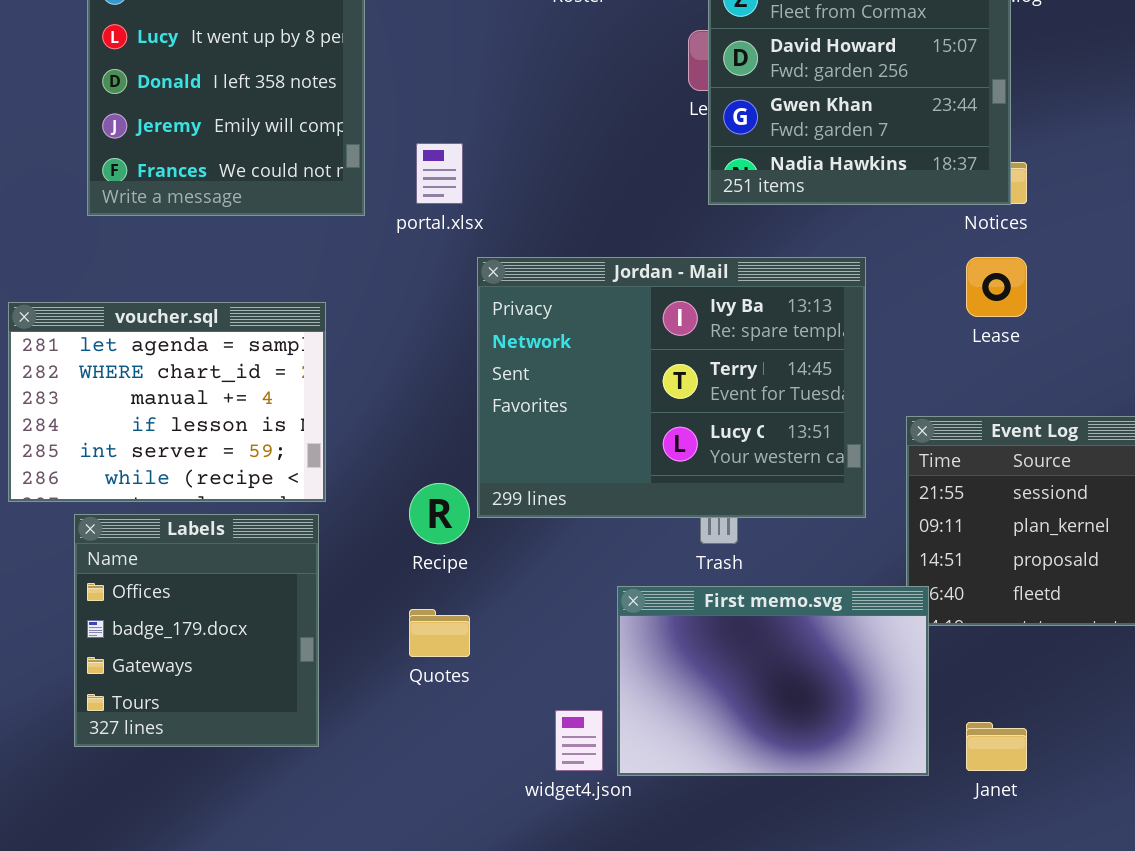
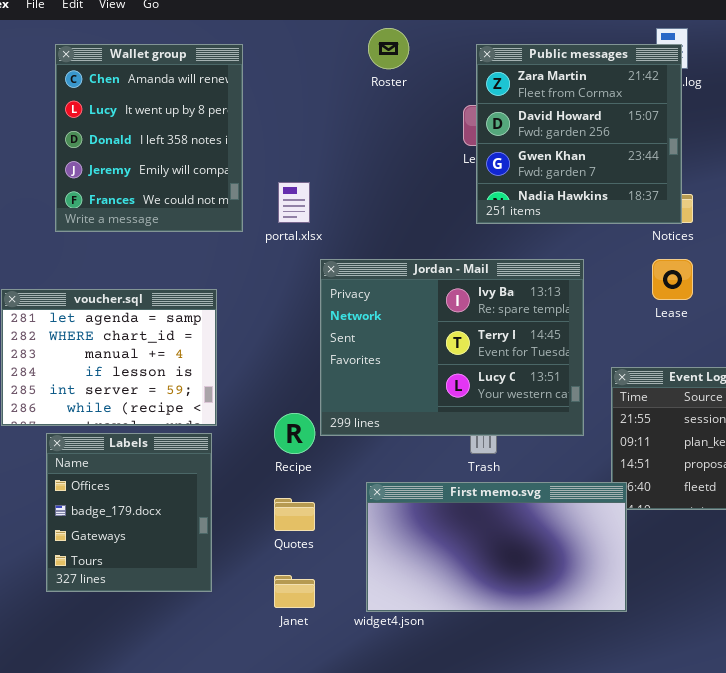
First memo.svg: [617,586,929,776] -> [366,482,627,612], resized
Janet: [966,722,1027,771] -> [274,575,315,608], moved

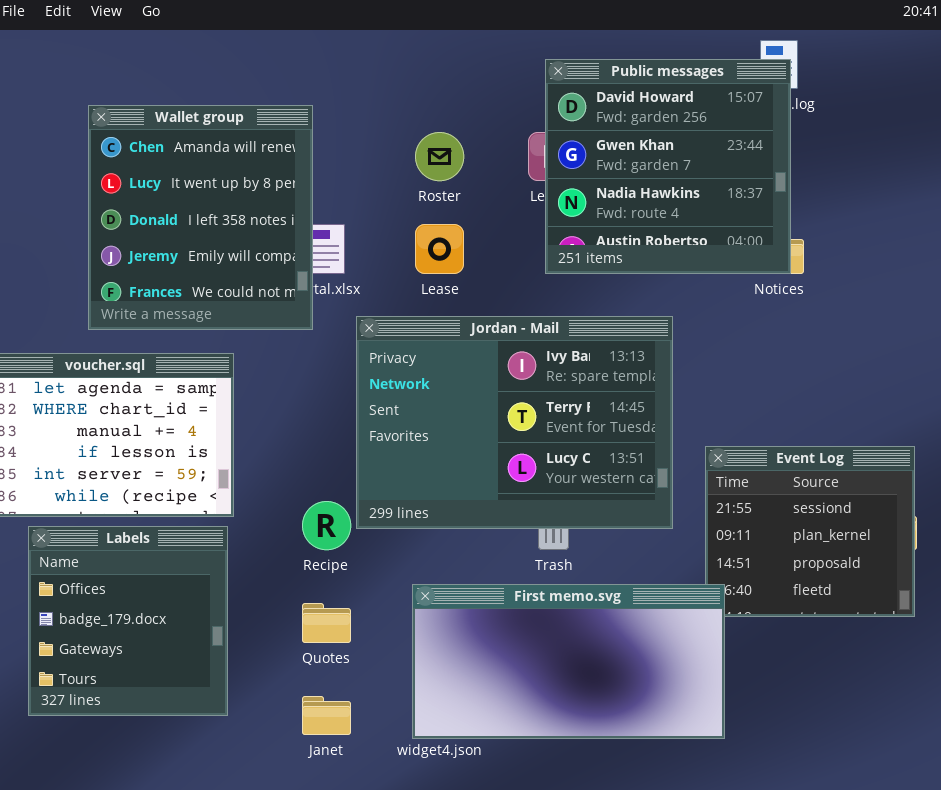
Roster: [368,28,409,69] -> [415,132,464,181], moved
Wallet group: [55,44,243,232] -> [88,105,313,330], moved
Public messages: [476,44,682,224] -> [545,59,791,274], scrolled down 1 row
Lease: [652,259,693,300] -> [415,224,464,274], moved

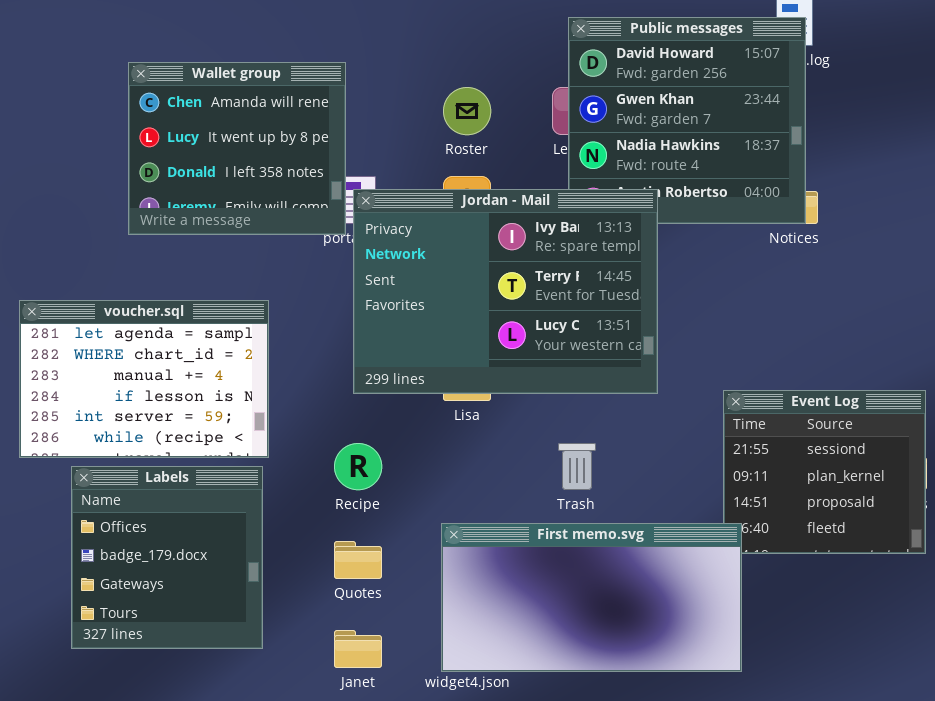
Wallet group: [88,105,313,330] -> [128,62,346,235], resized
Jordan - Mail: [356,316,673,529] -> [353,189,658,394], moved

